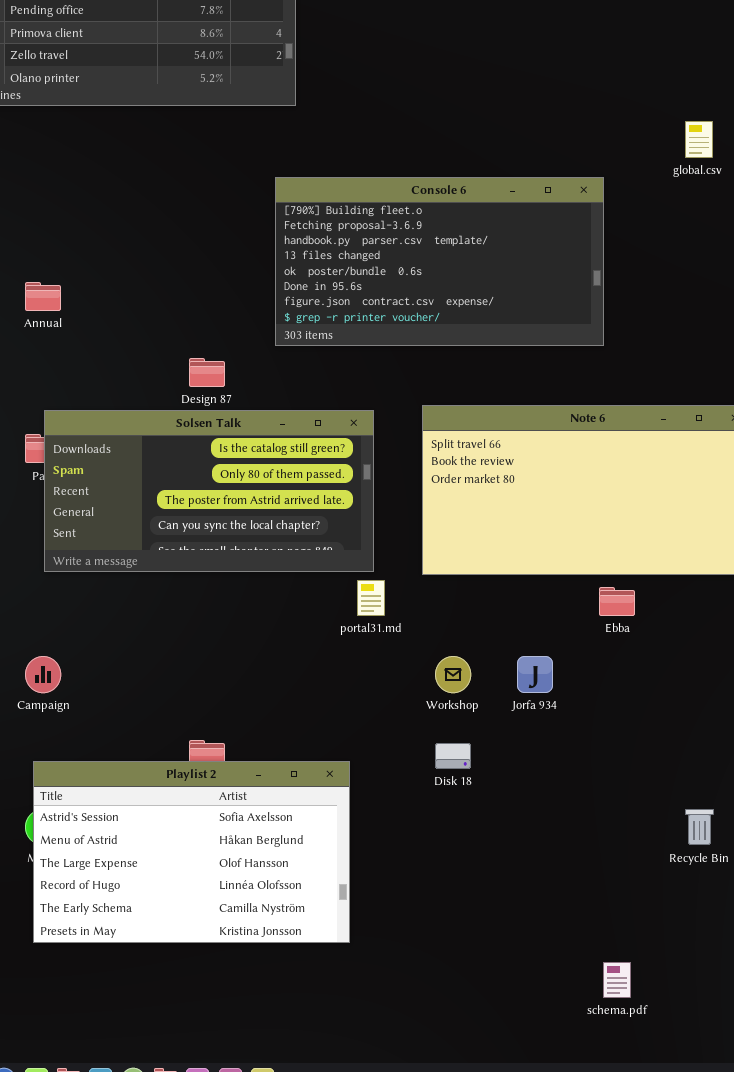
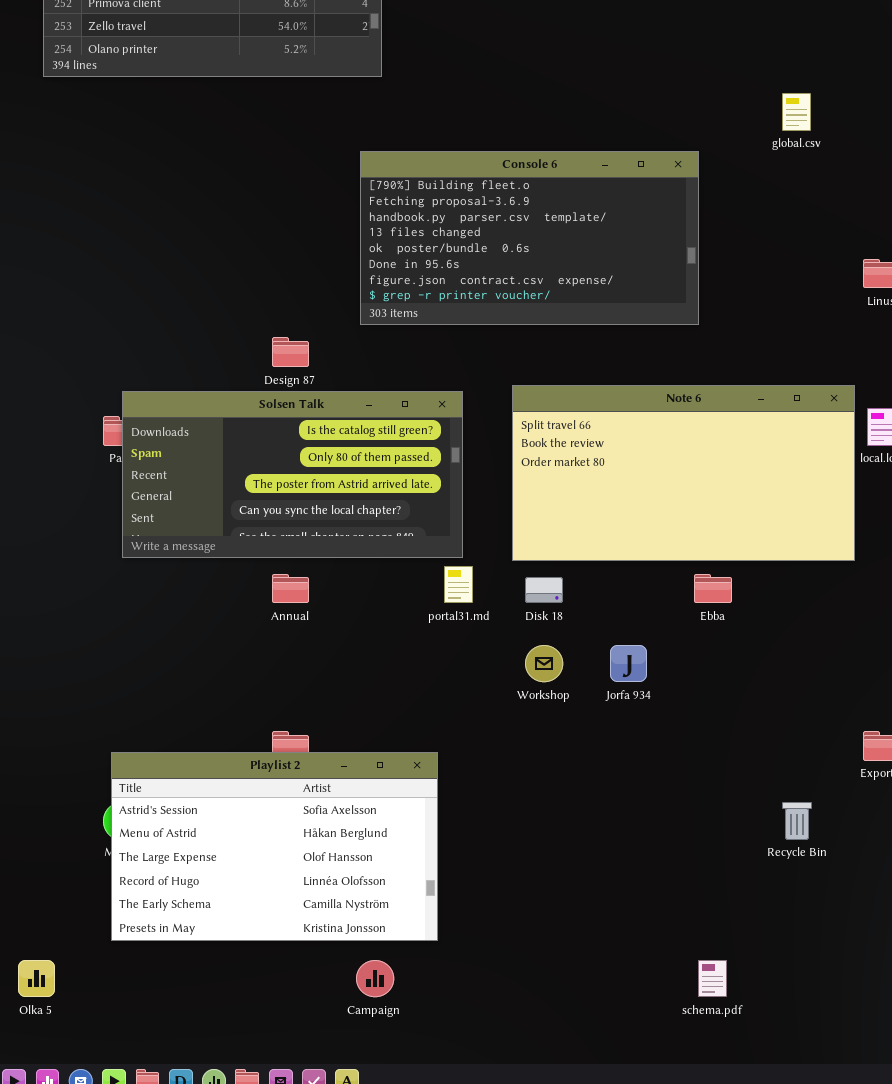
Annual: [25,282,61,311] -> [272,574,309,603], moved
Campaign: [25,656,61,693] -> [356,960,394,997], moved
Disk 18: [435,743,471,769] -> [525,577,563,603], moved

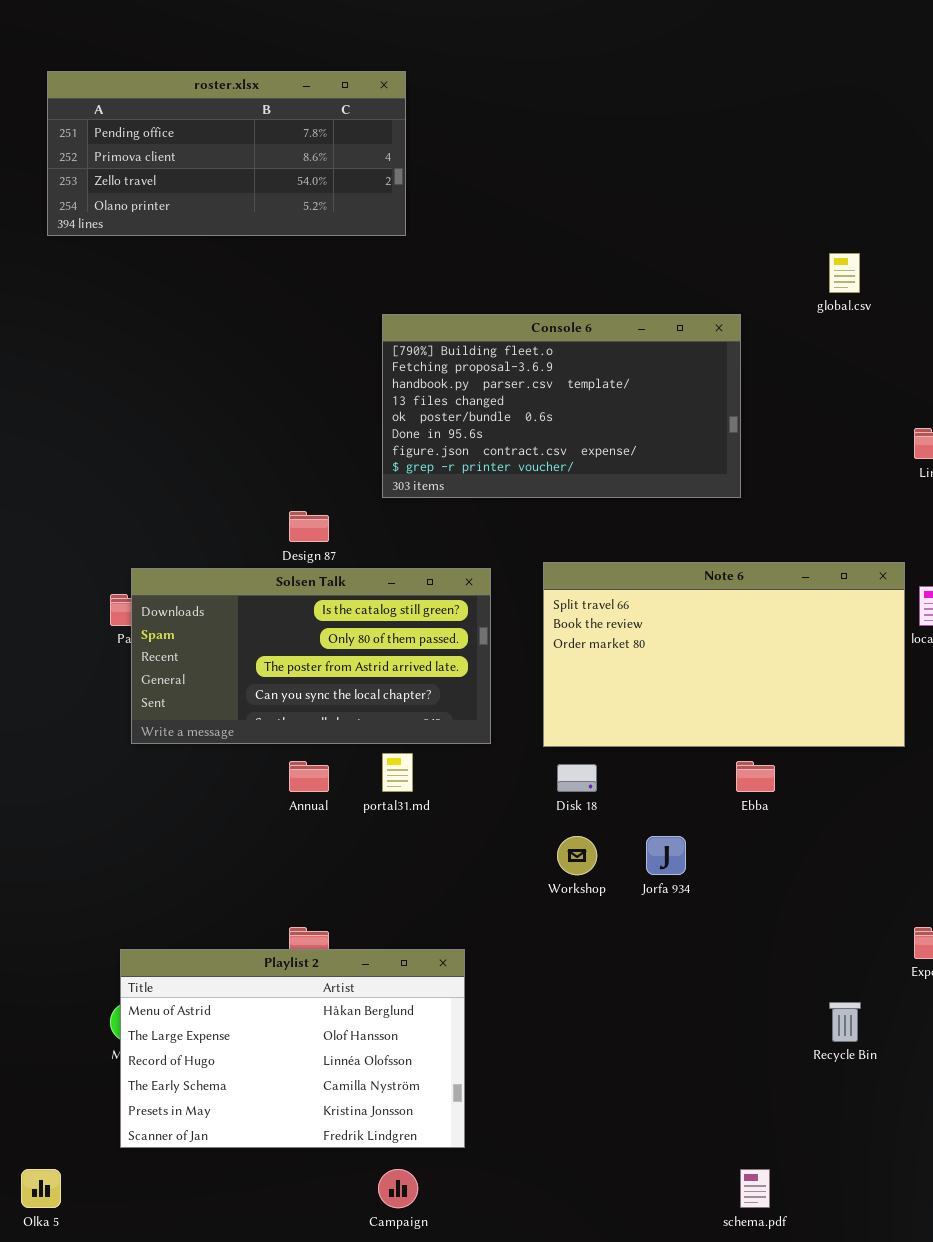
portal31.md: [444,566,473,603] -> [382,753,413,792], moved
Playlist 2: [111,752,438,941] -> [120,949,465,1148], scrolled down 1 row

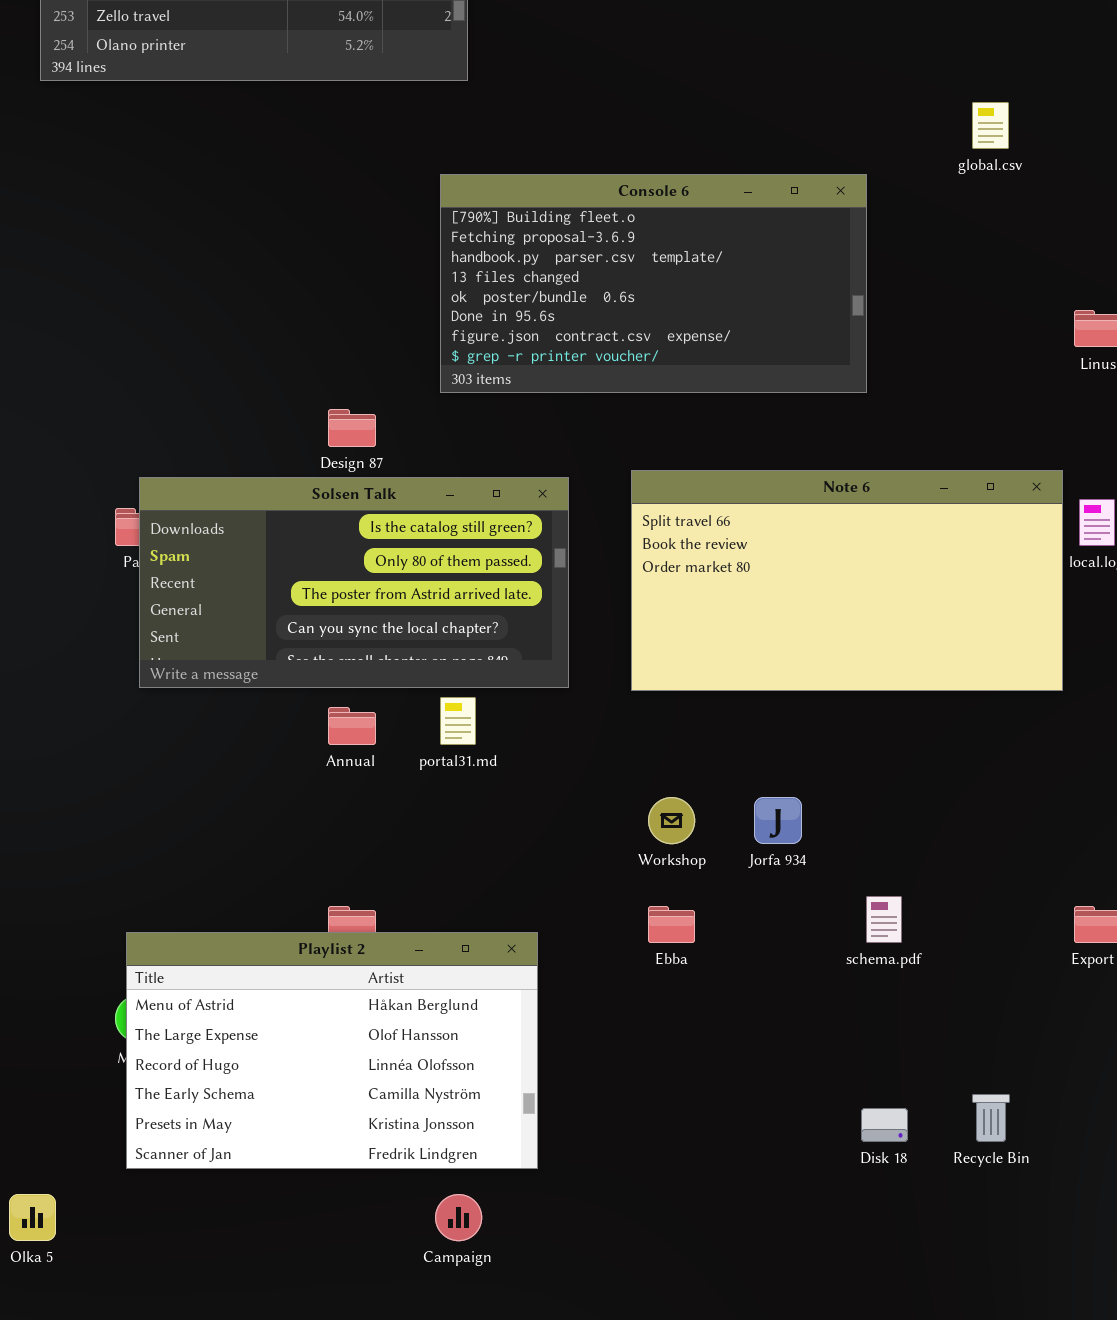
Ebba: [736,761,775,792] -> [648,906,695,943], moved
Disk 18: [557,764,597,792] -> [861,1108,908,1142], moved
Recycle Bin: [829,1002,861,1042] -> [972,1094,1010,1142], moved
schema.pdf: [740,1169,770,1208] -> [866,896,902,943], moved

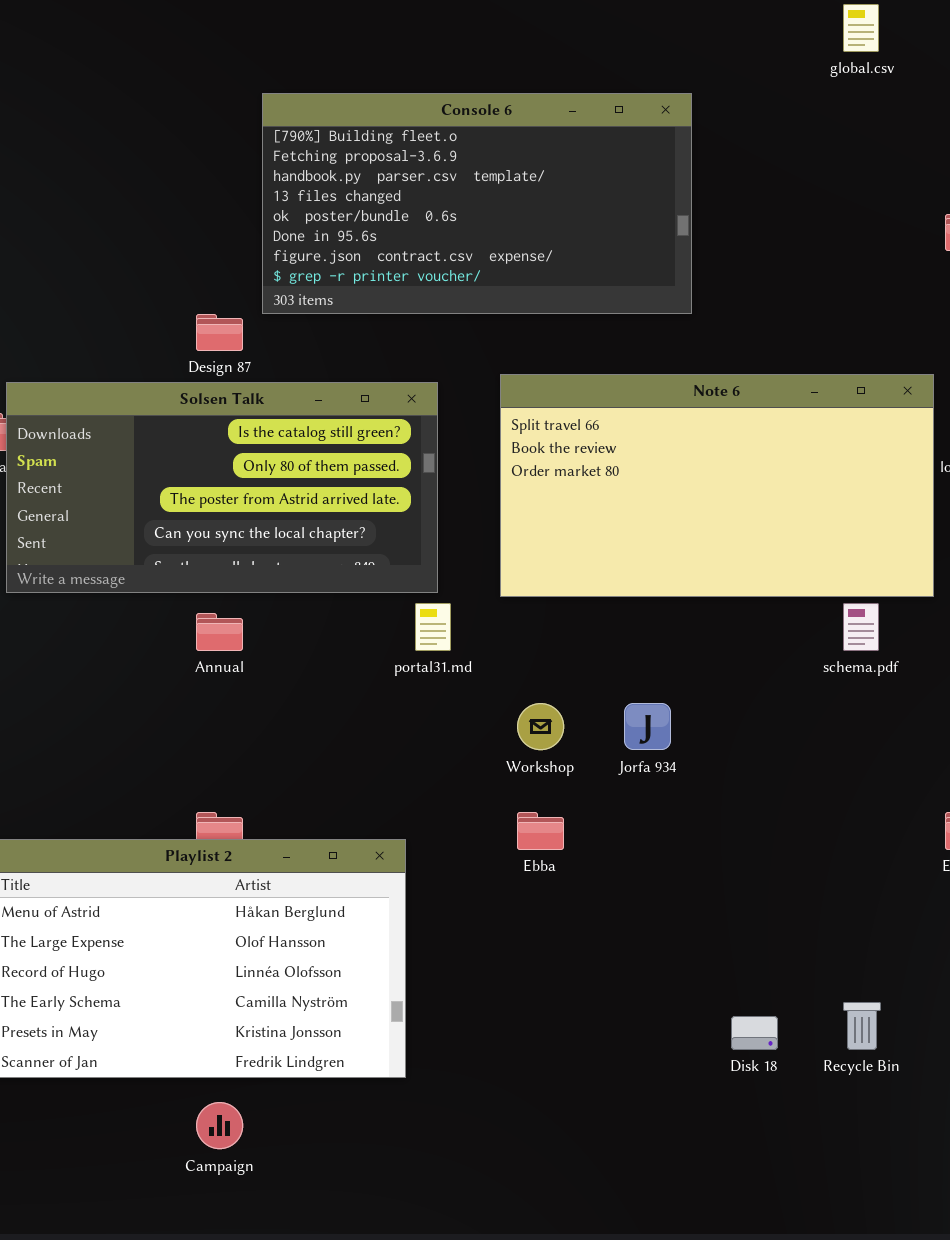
Console 6: [440,174,867,393] -> [262,93,692,314], moved
portal31.md: [440,697,476,745] -> [415,603,451,651], moved
schema.pdf: [866,896,902,943] -> [843,603,879,651], moved
Campaign: [435,1194,482,1241] -> [196,1102,243,1149], moved

